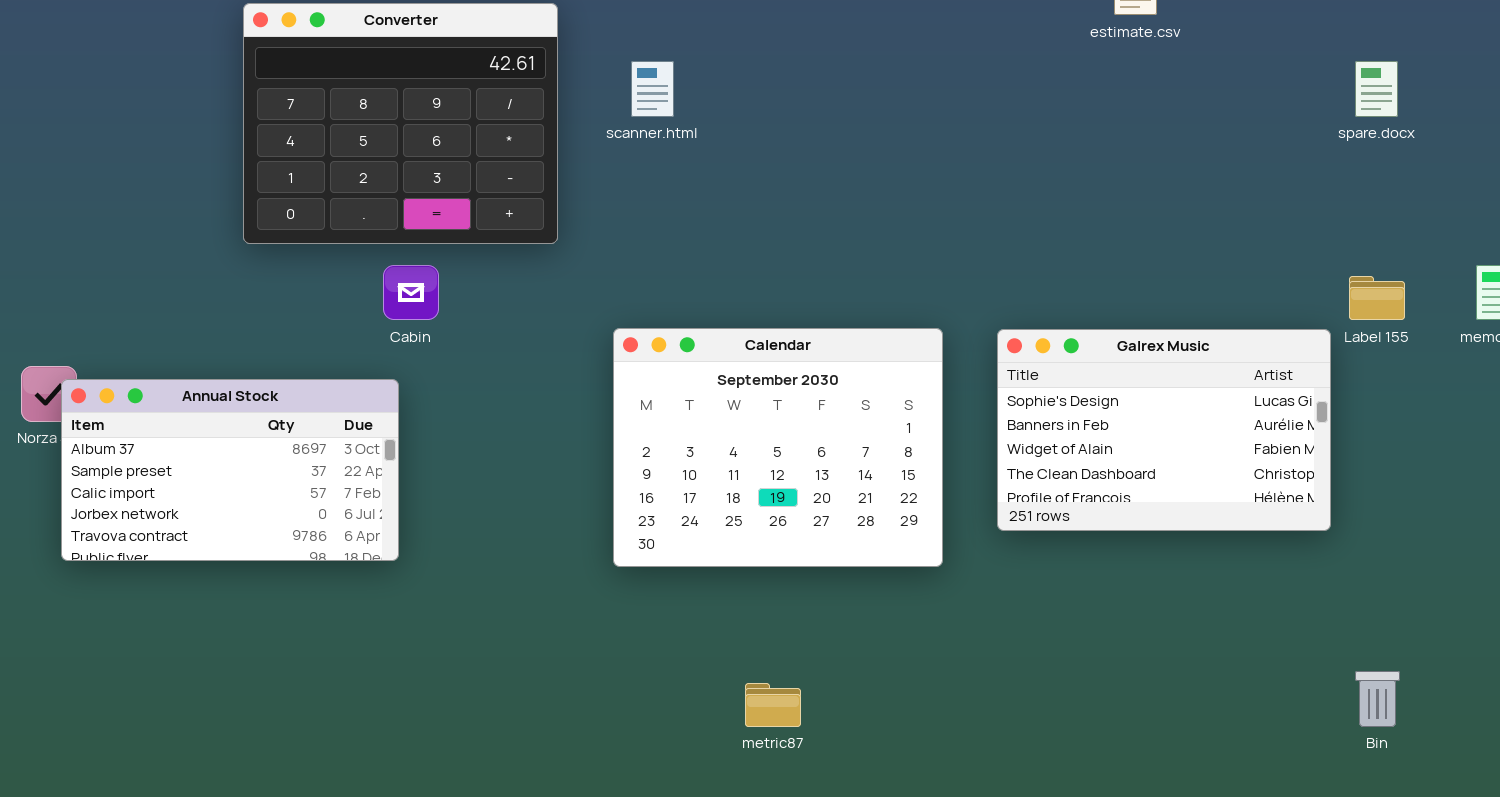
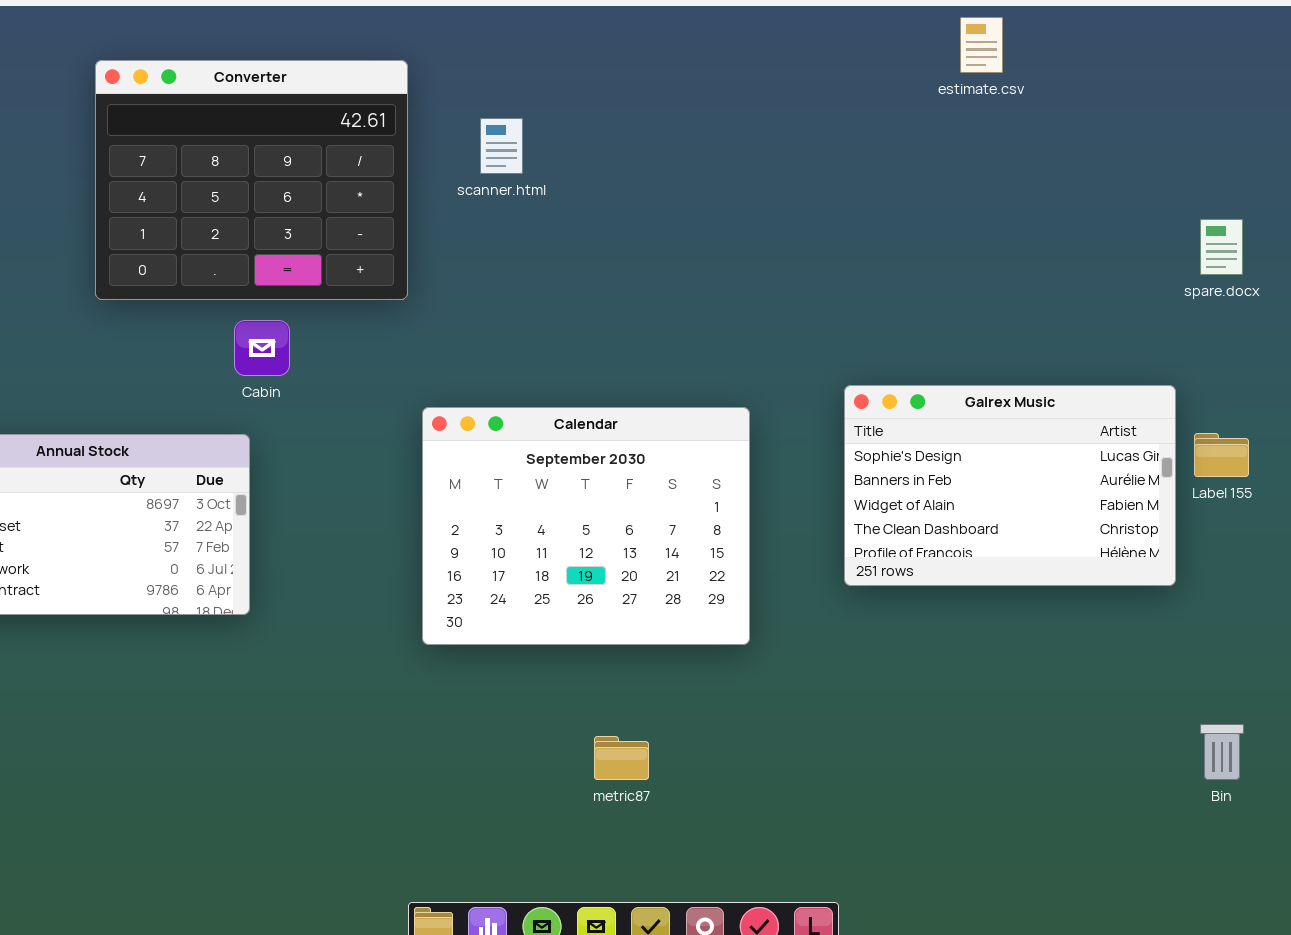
spare.docx: [1355,61,1398,117] -> [1200,219,1243,275], moved
Label 155: [1349,276,1405,320] -> [1194,433,1249,477], moved
Calendar: [613,328,943,567] -> [422,407,750,645], moved

